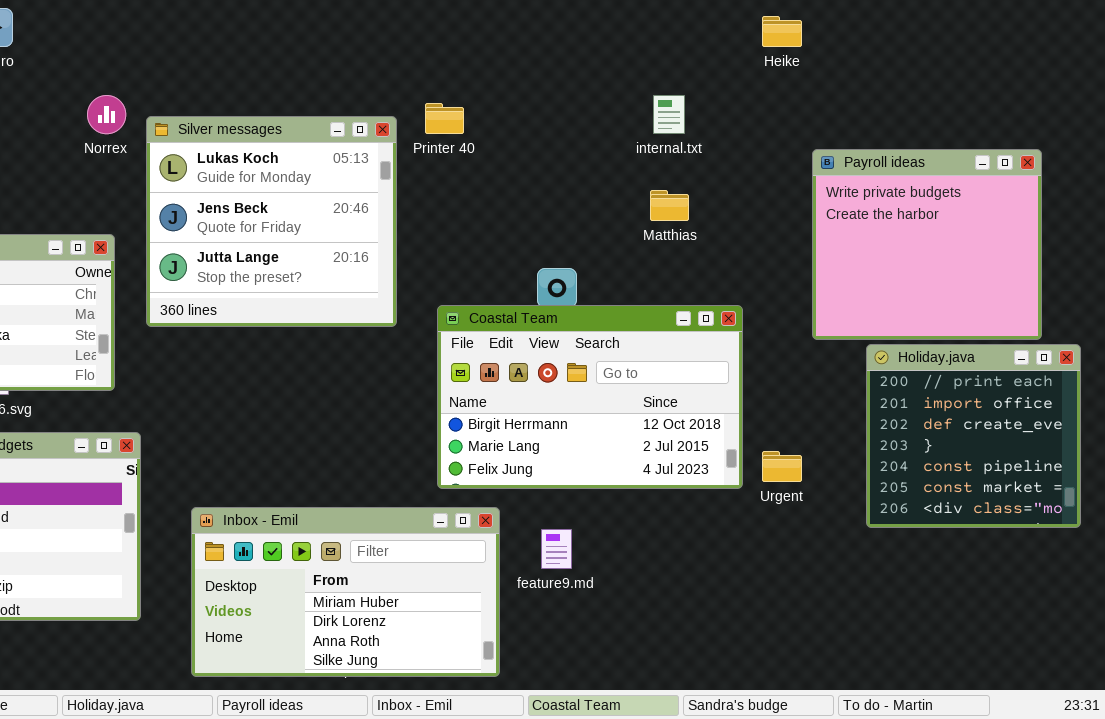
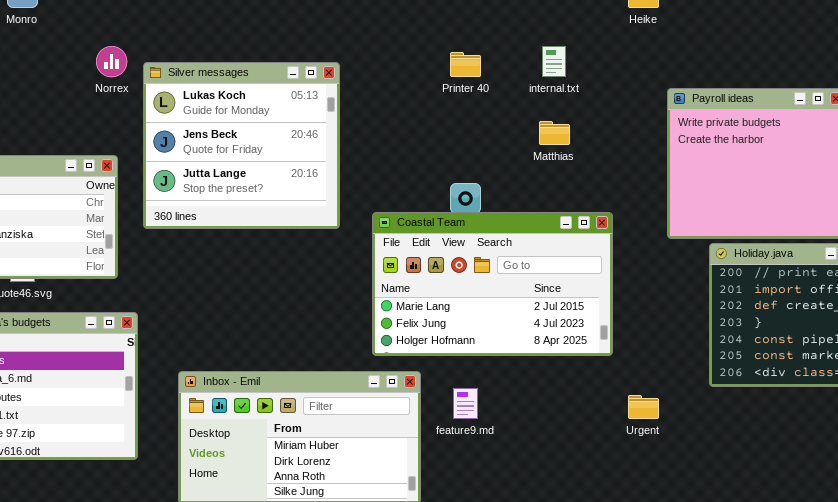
Printer 40: [425,103,464,134] -> [450,52,481,77], moved
Coastal Team: [437,305,743,489] -> [372,212,613,356], scrolled down 1 row
Urgent: [762,451,802,482] -> [628,395,659,419], moved

